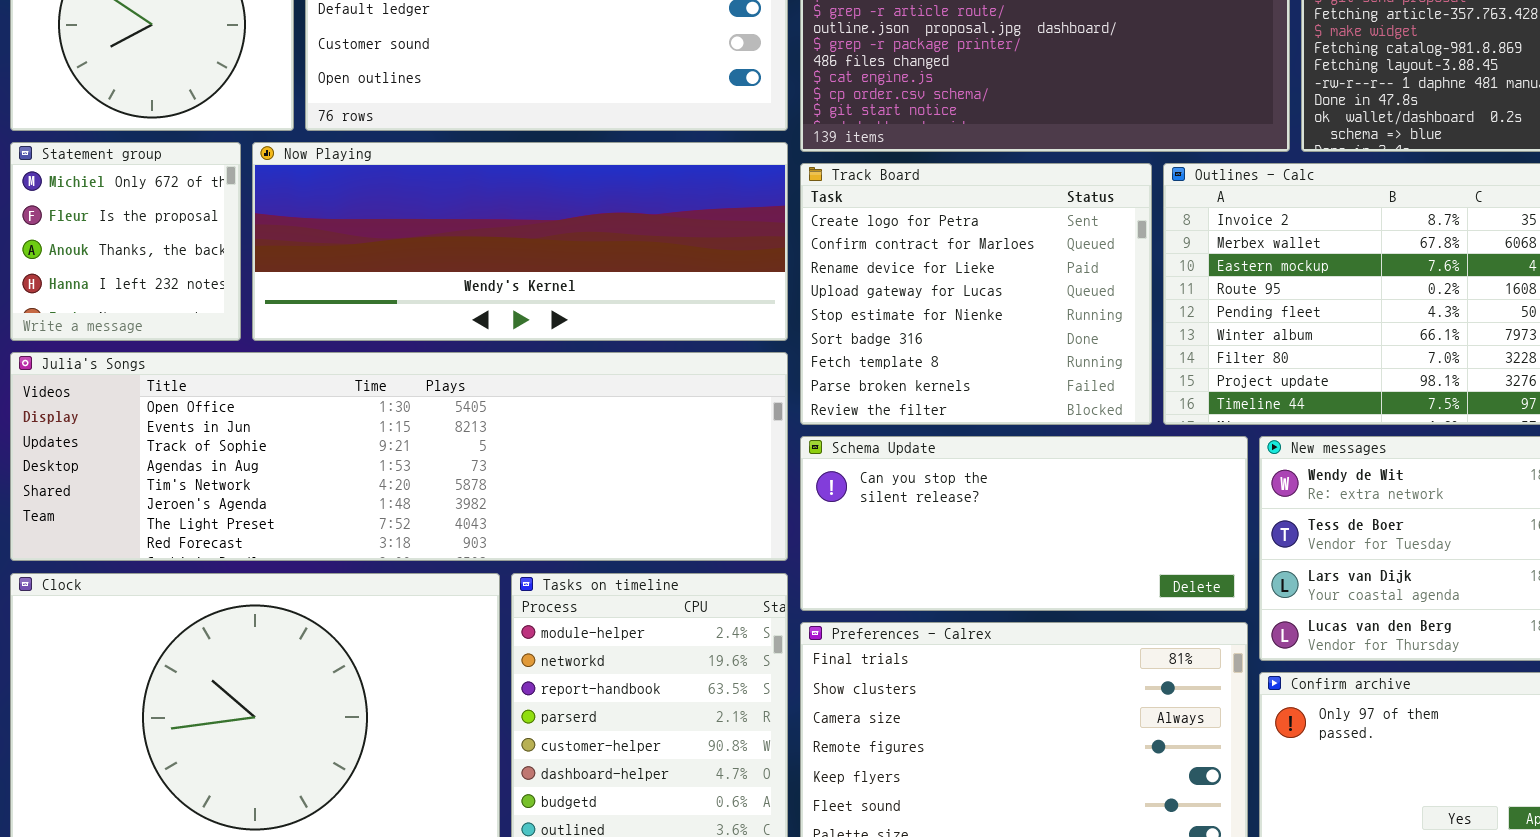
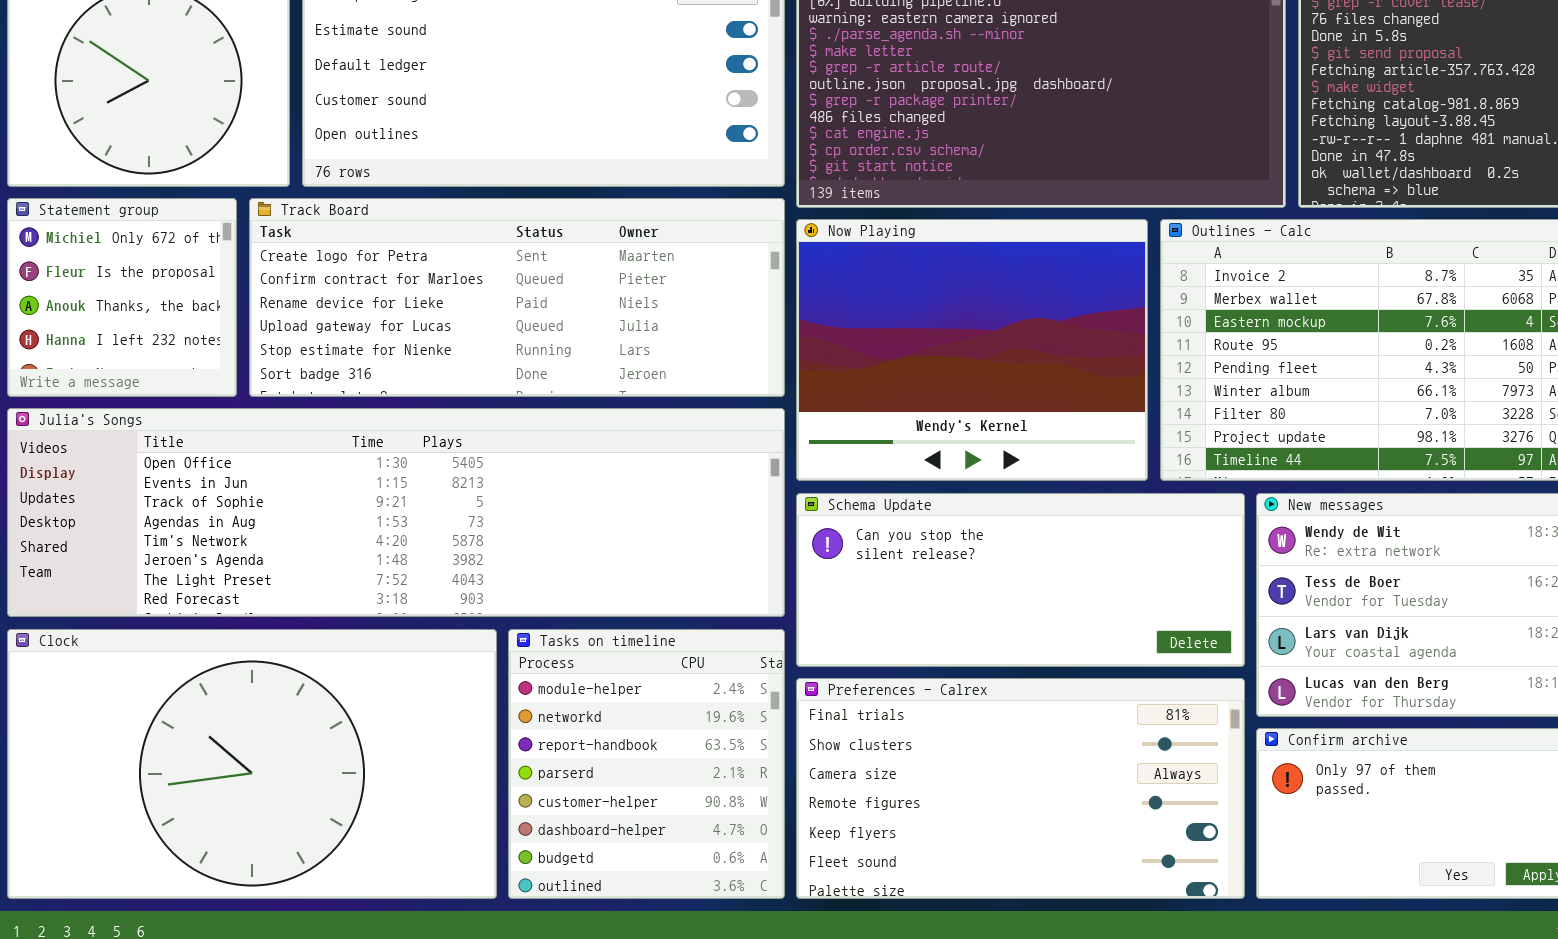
Now Playing: [252,142,788,341] -> [796,219,1148,481], moved, resized
Track Board: [800,163,1152,425] -> [249,198,785,397], moved, resized

